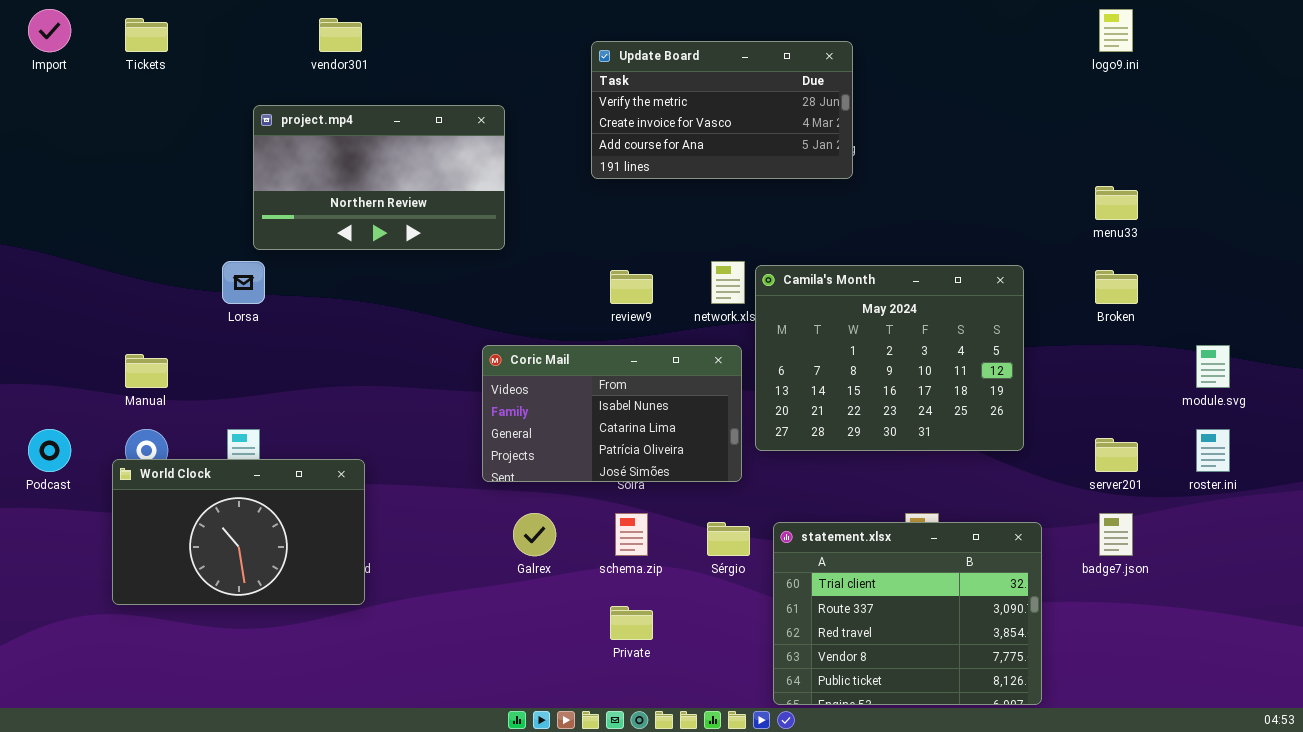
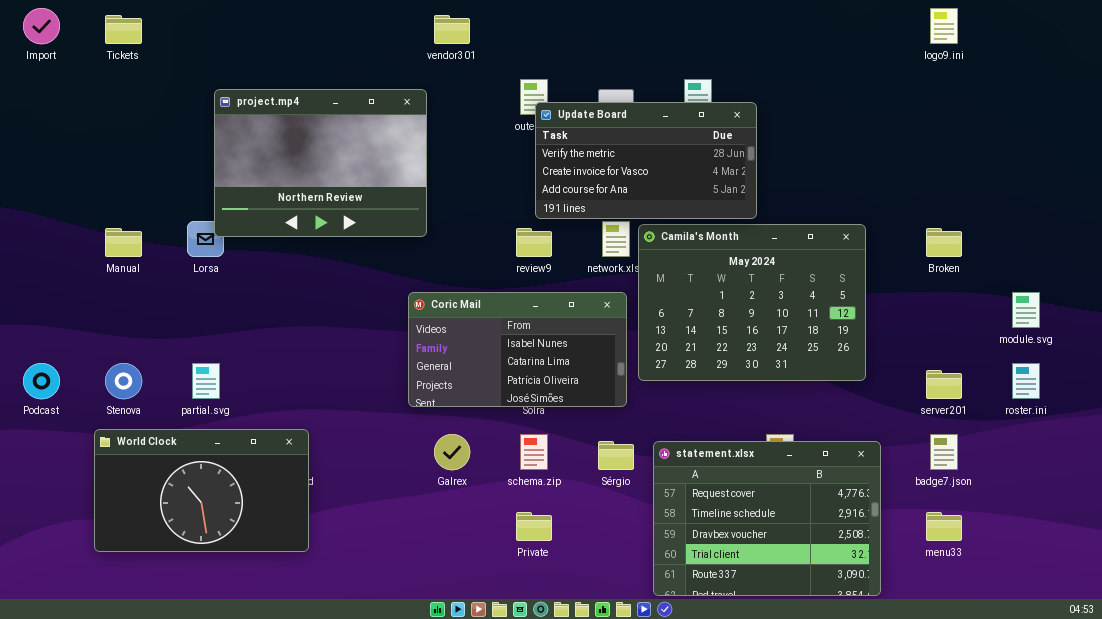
vendor301: [319,18,362,52] -> [434,15,470,44], moved
Update Board: [591,41,853,179] -> [535,102,757,219], moved
project.mp4: [253,105,505,250] -> [214,89,427,237], resized
menu33: [1095,186,1138,220] -> [926,512,962,541], moved
Manual: [125,354,168,388] -> [105,228,142,257], moved
World Clock: [112,459,365,605] -> [94,429,309,552], moved
statement.xlsx: [773,522,1042,705] -> [653,441,881,596], scrolled up 3 rows

